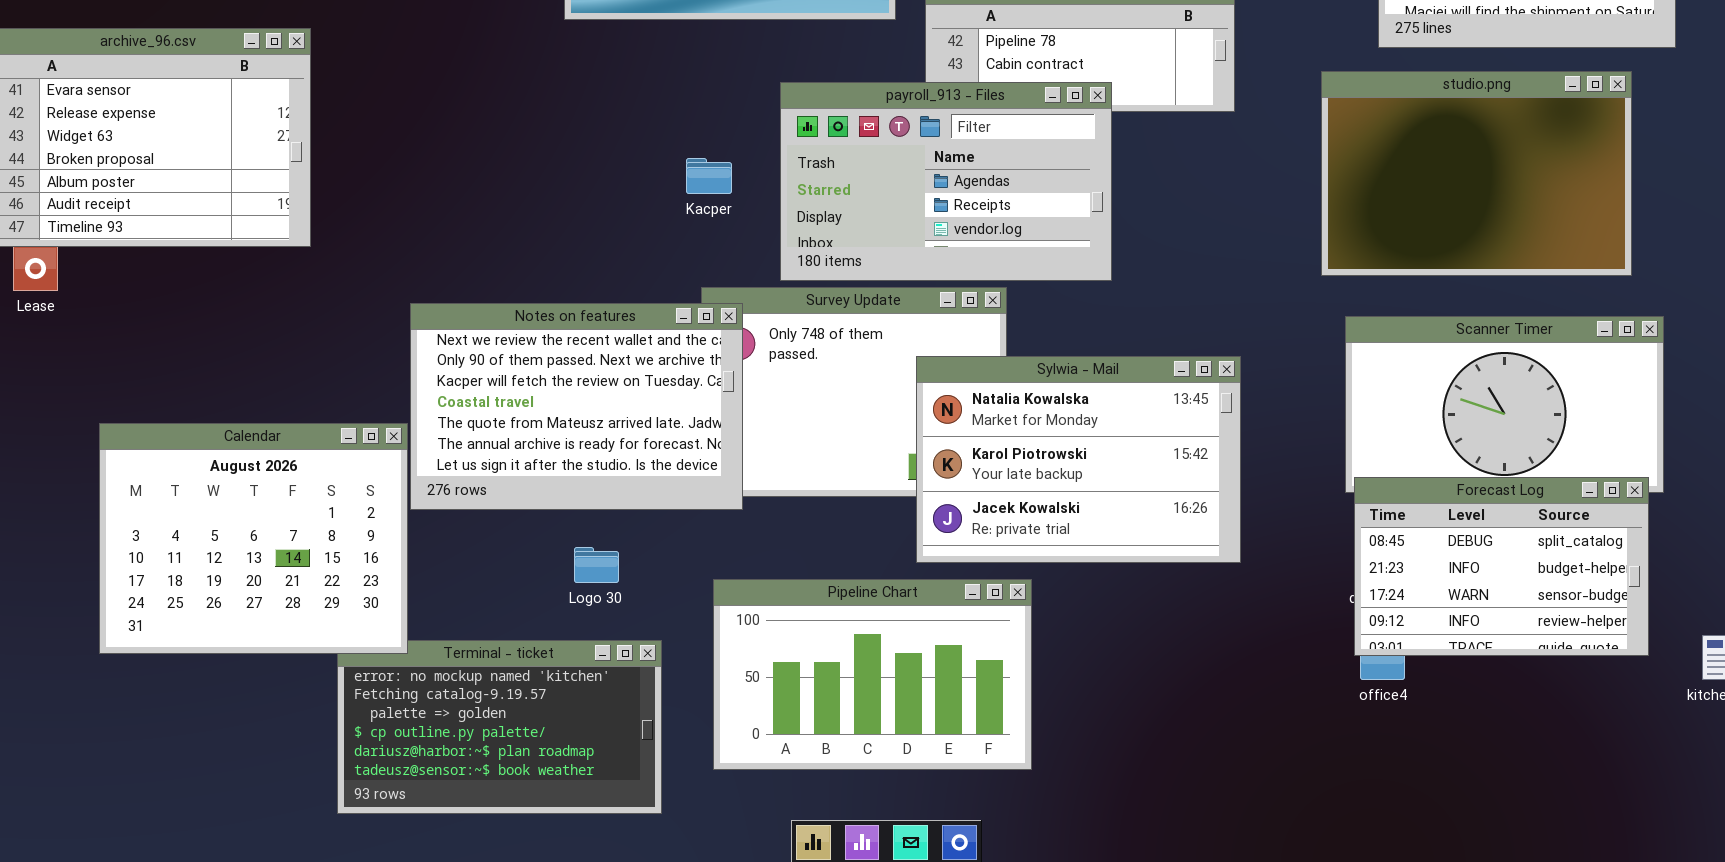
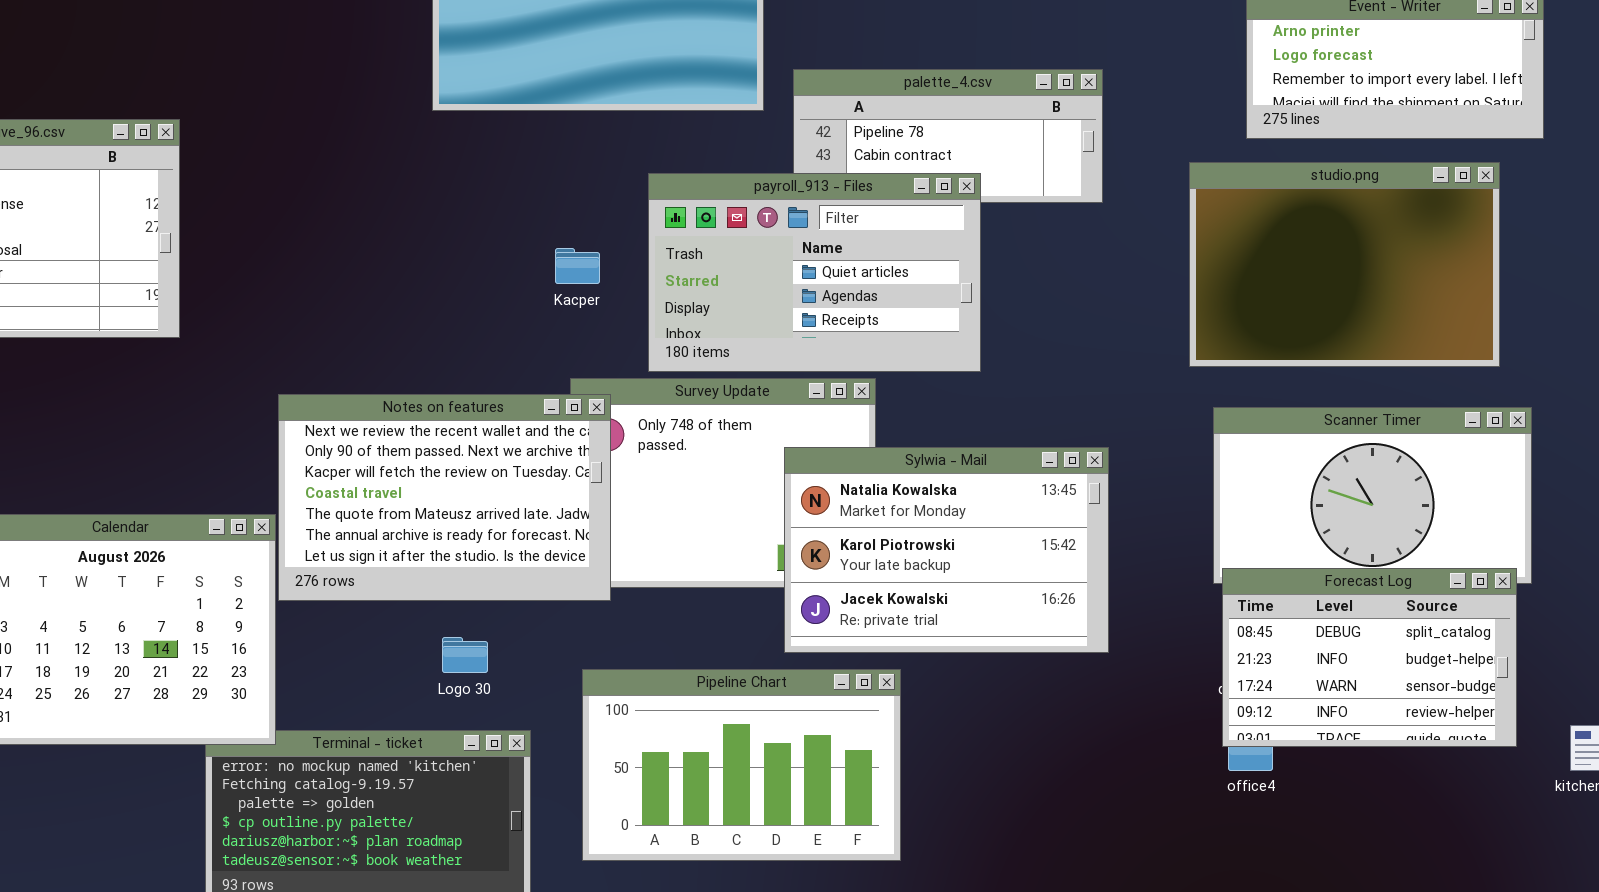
payroll_913 - Files: [780,82,1112,281] -> [648,173,981,372], scrolled up 1 row

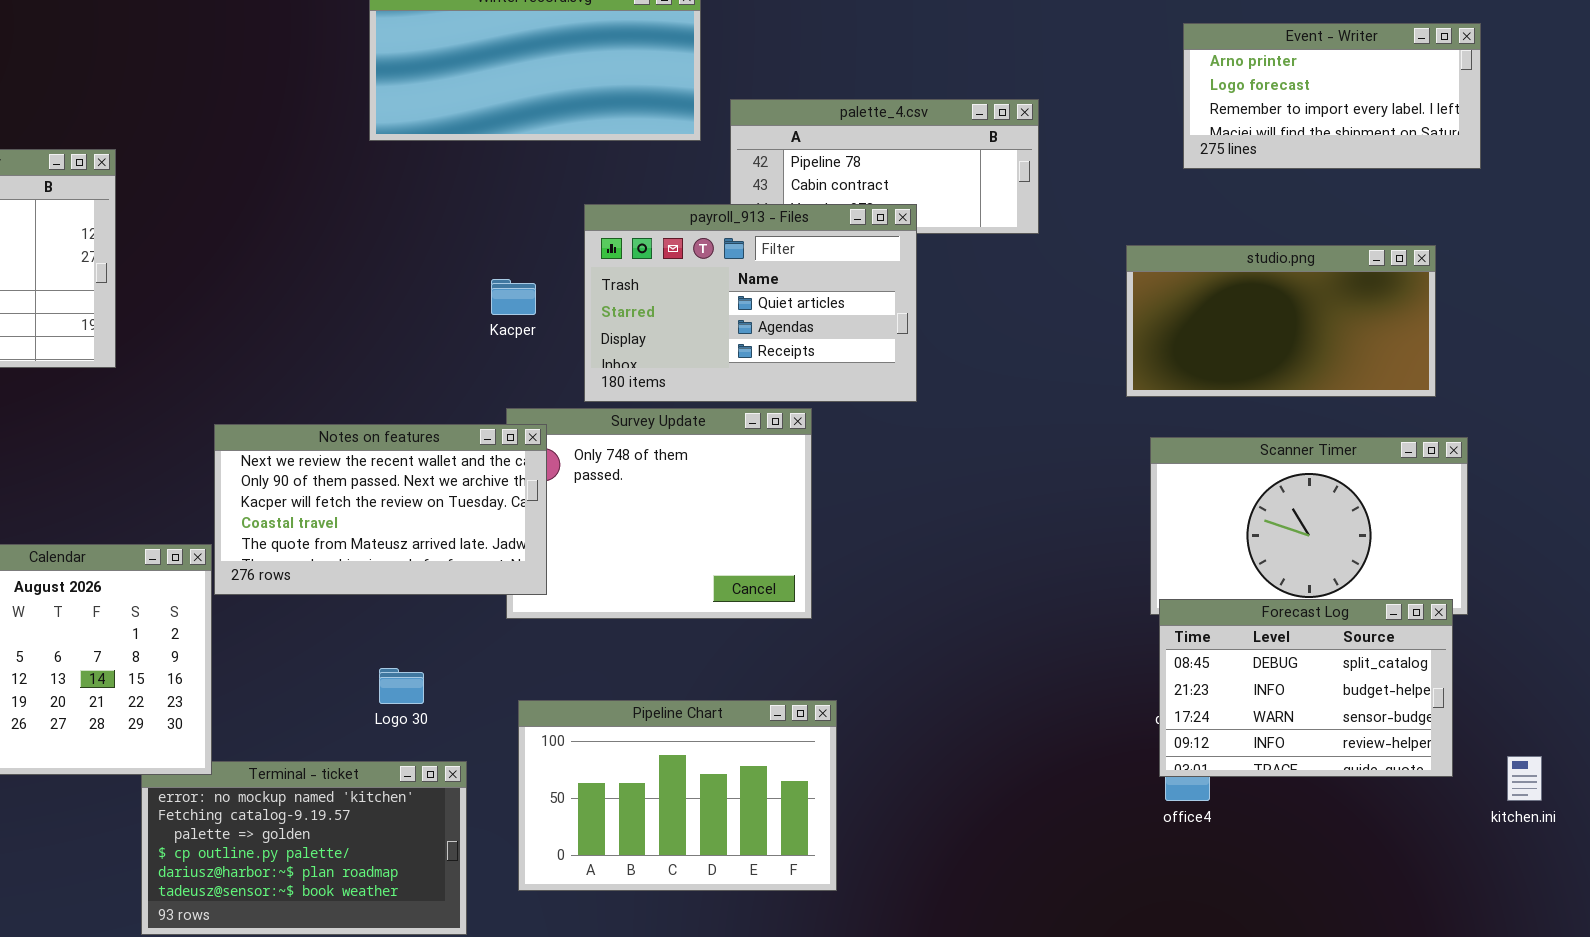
studio.png: [1189,162,1500,367] -> [1126,245,1436,397], resized
Notes on features: [278,394,611,601] -> [214,424,547,595], resized
Sylwia - Mail: [784,447,1109,653] -> none, closed

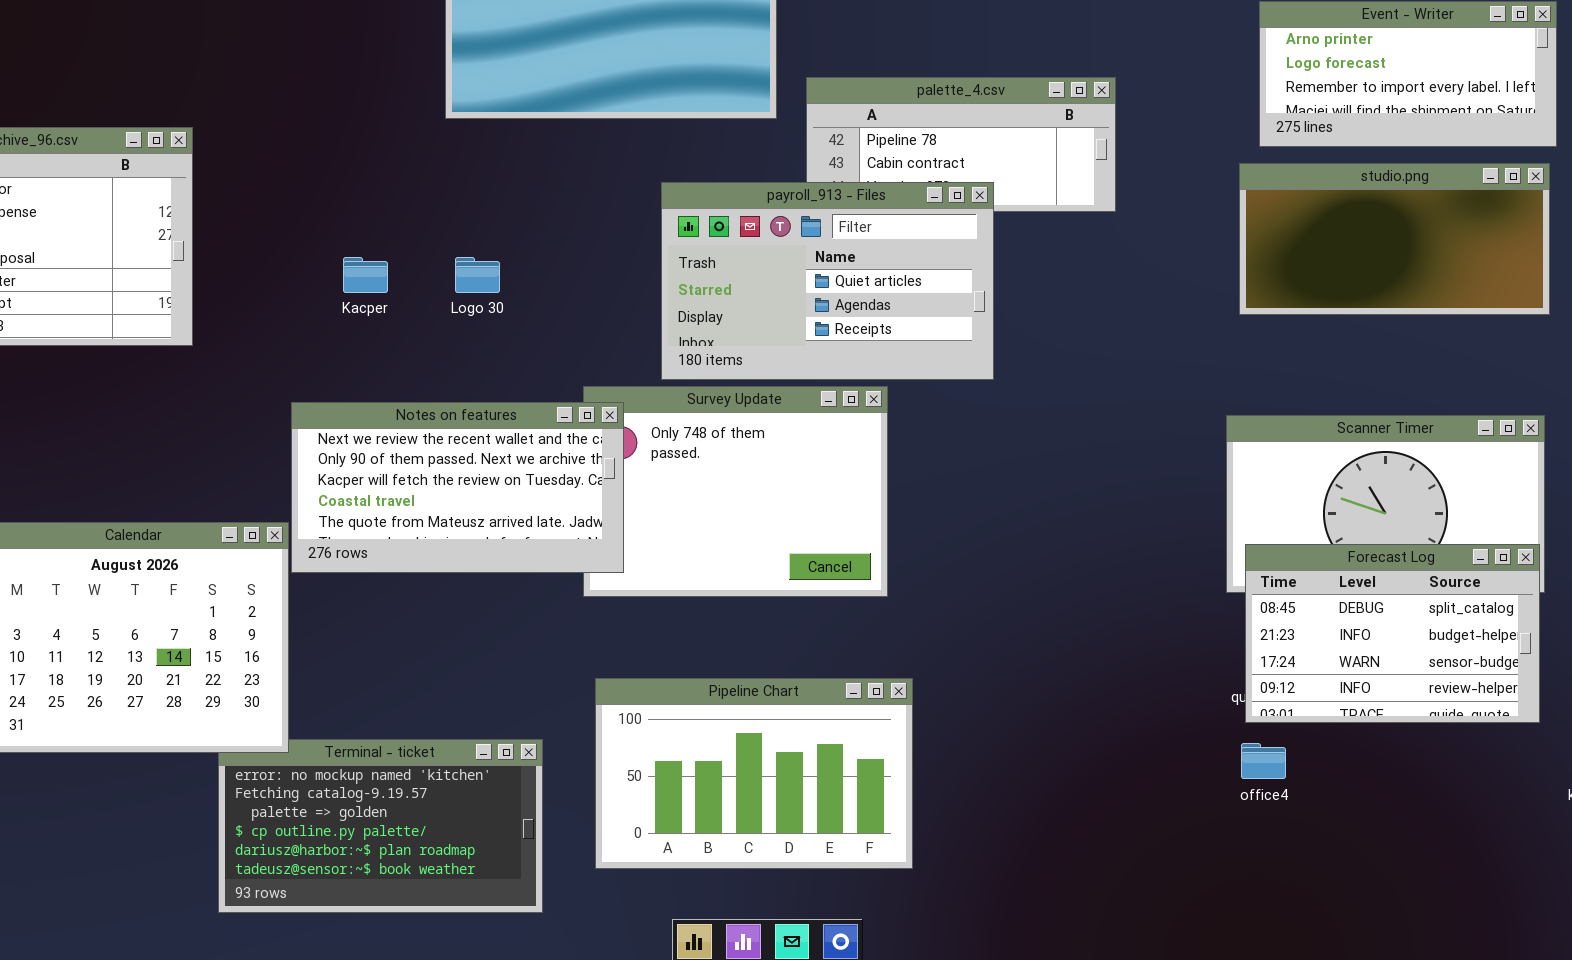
studio.png: [1126,245,1436,397] -> [1239,163,1550,315], moved
Kacper: [491,279,536,315] -> [343,257,388,293], moved
Forecast Log: [1159,599,1453,777] -> [1245,544,1540,723], moved
Logo 30: [379,668,424,704] -> [455,257,500,293], moved

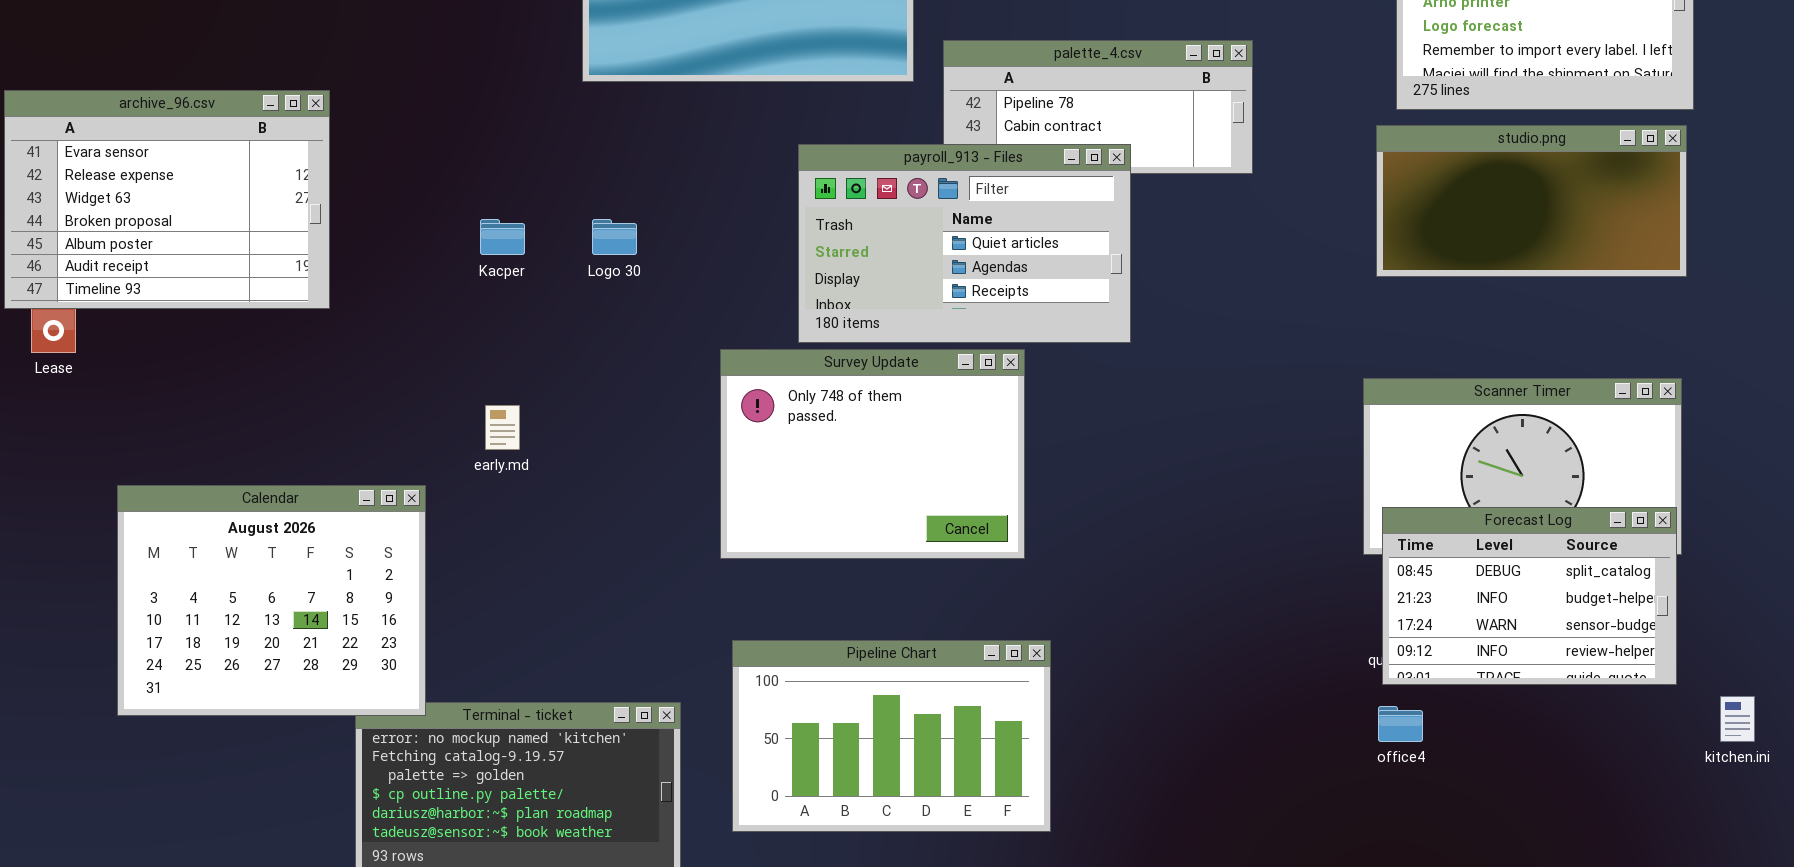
Notes on features: [291,402,624,573] -> none, closed

